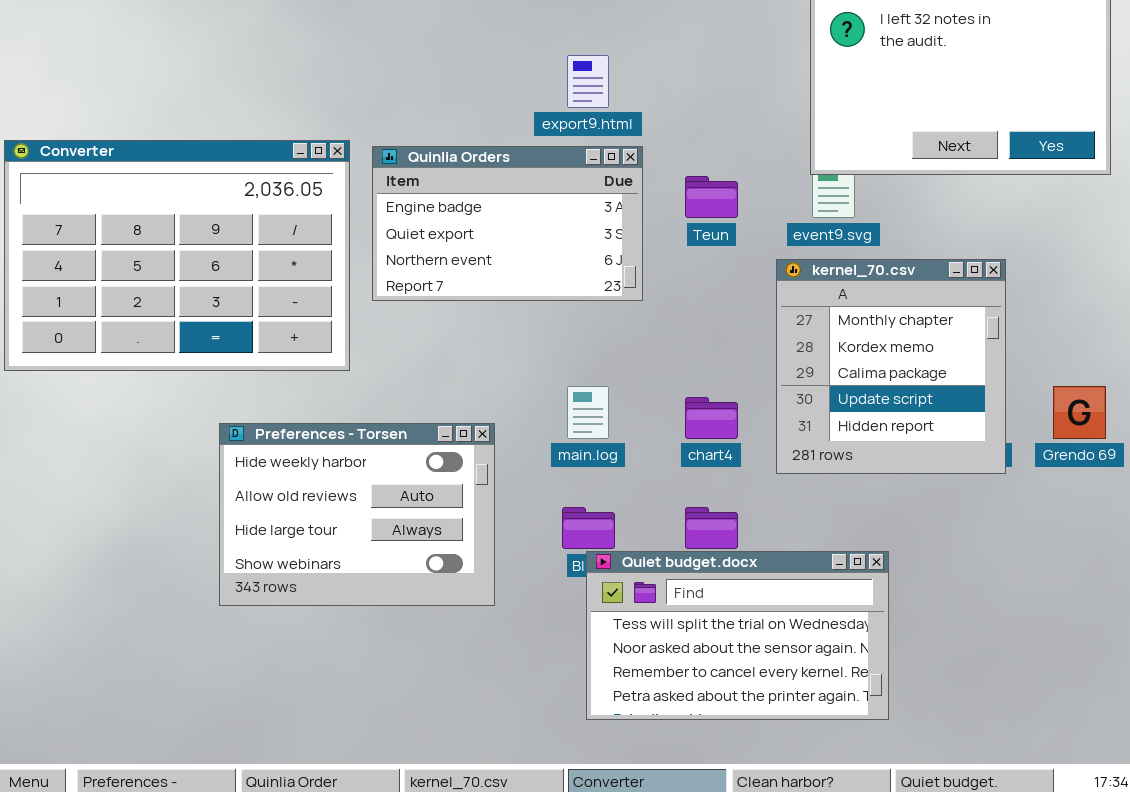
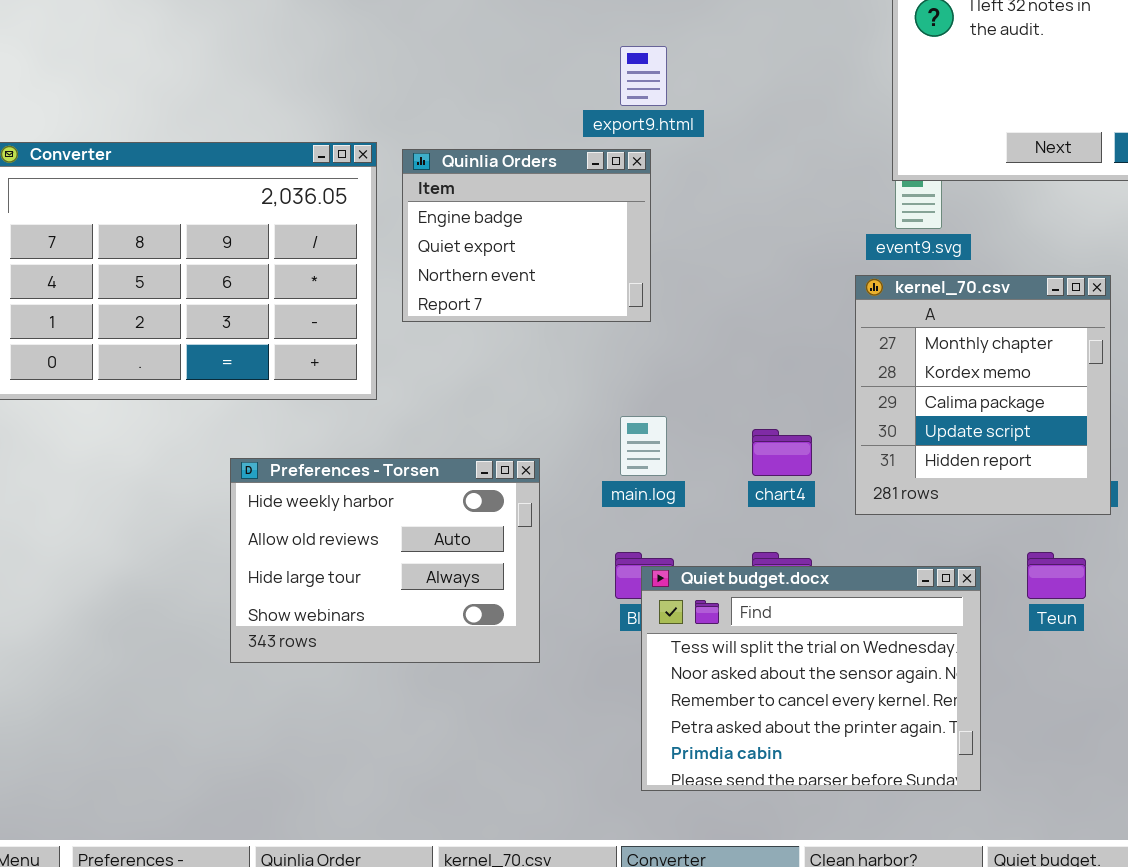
Quinlia Orders: [372,146,643,301] -> [402,149,651,322], resized
Teun: [685,176,738,218] -> [1027,552,1086,599], moved
Quiet budget.docx: [586,551,889,720] -> [641,566,981,791], resized

